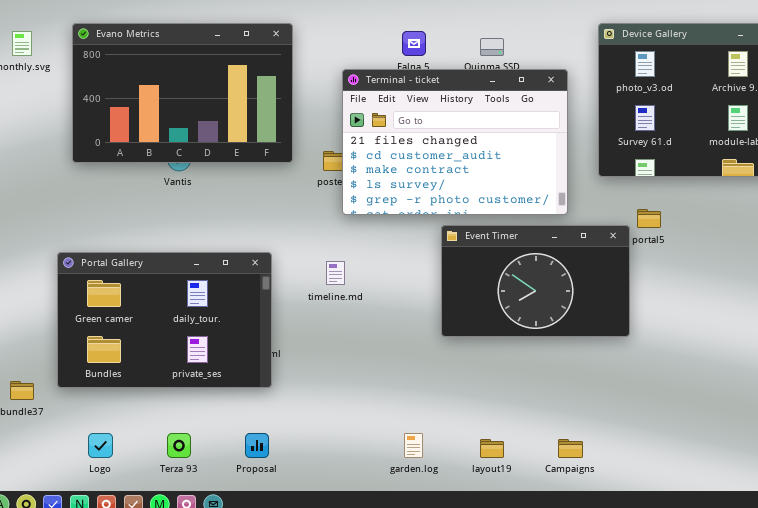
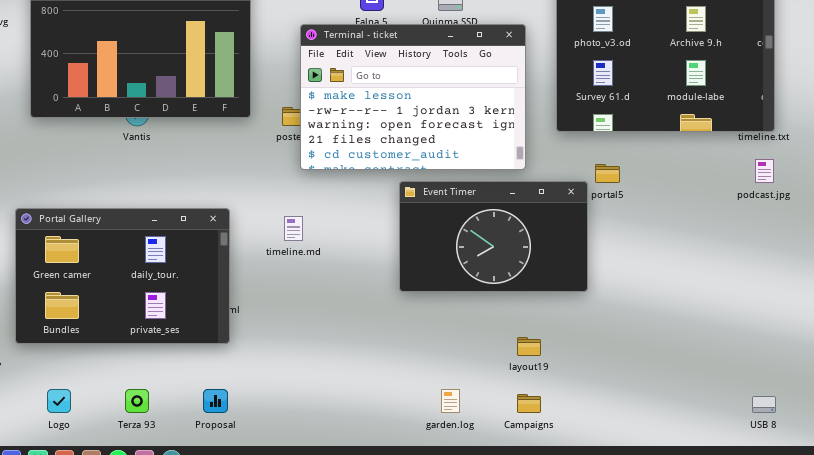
Terminal - ticket: [342,69,568,215] -> [300,24,526,170], scrolled up 3 rows
garden.log: [404,433,423,458] -> [441,389,460,413], moved
layout19: [480,439,504,458] -> [517,337,541,356], moved

